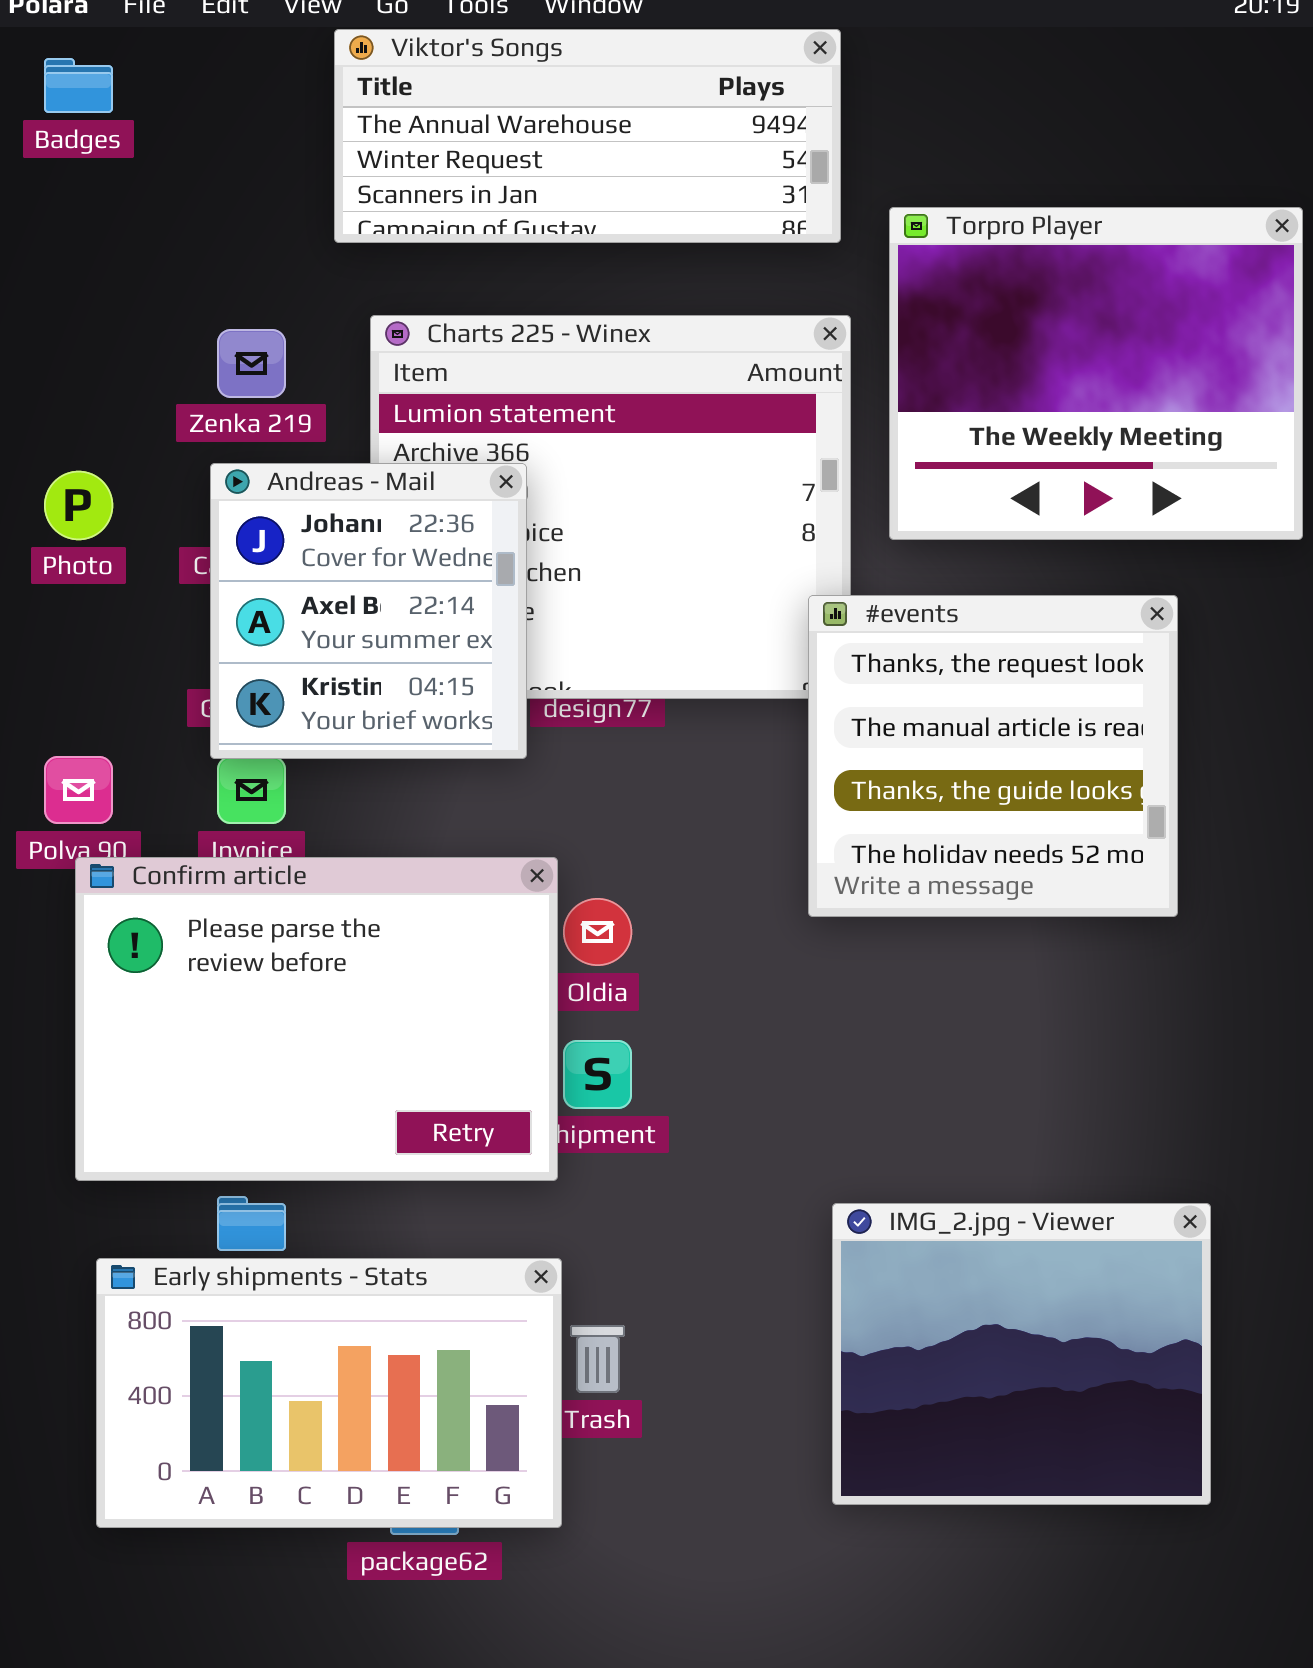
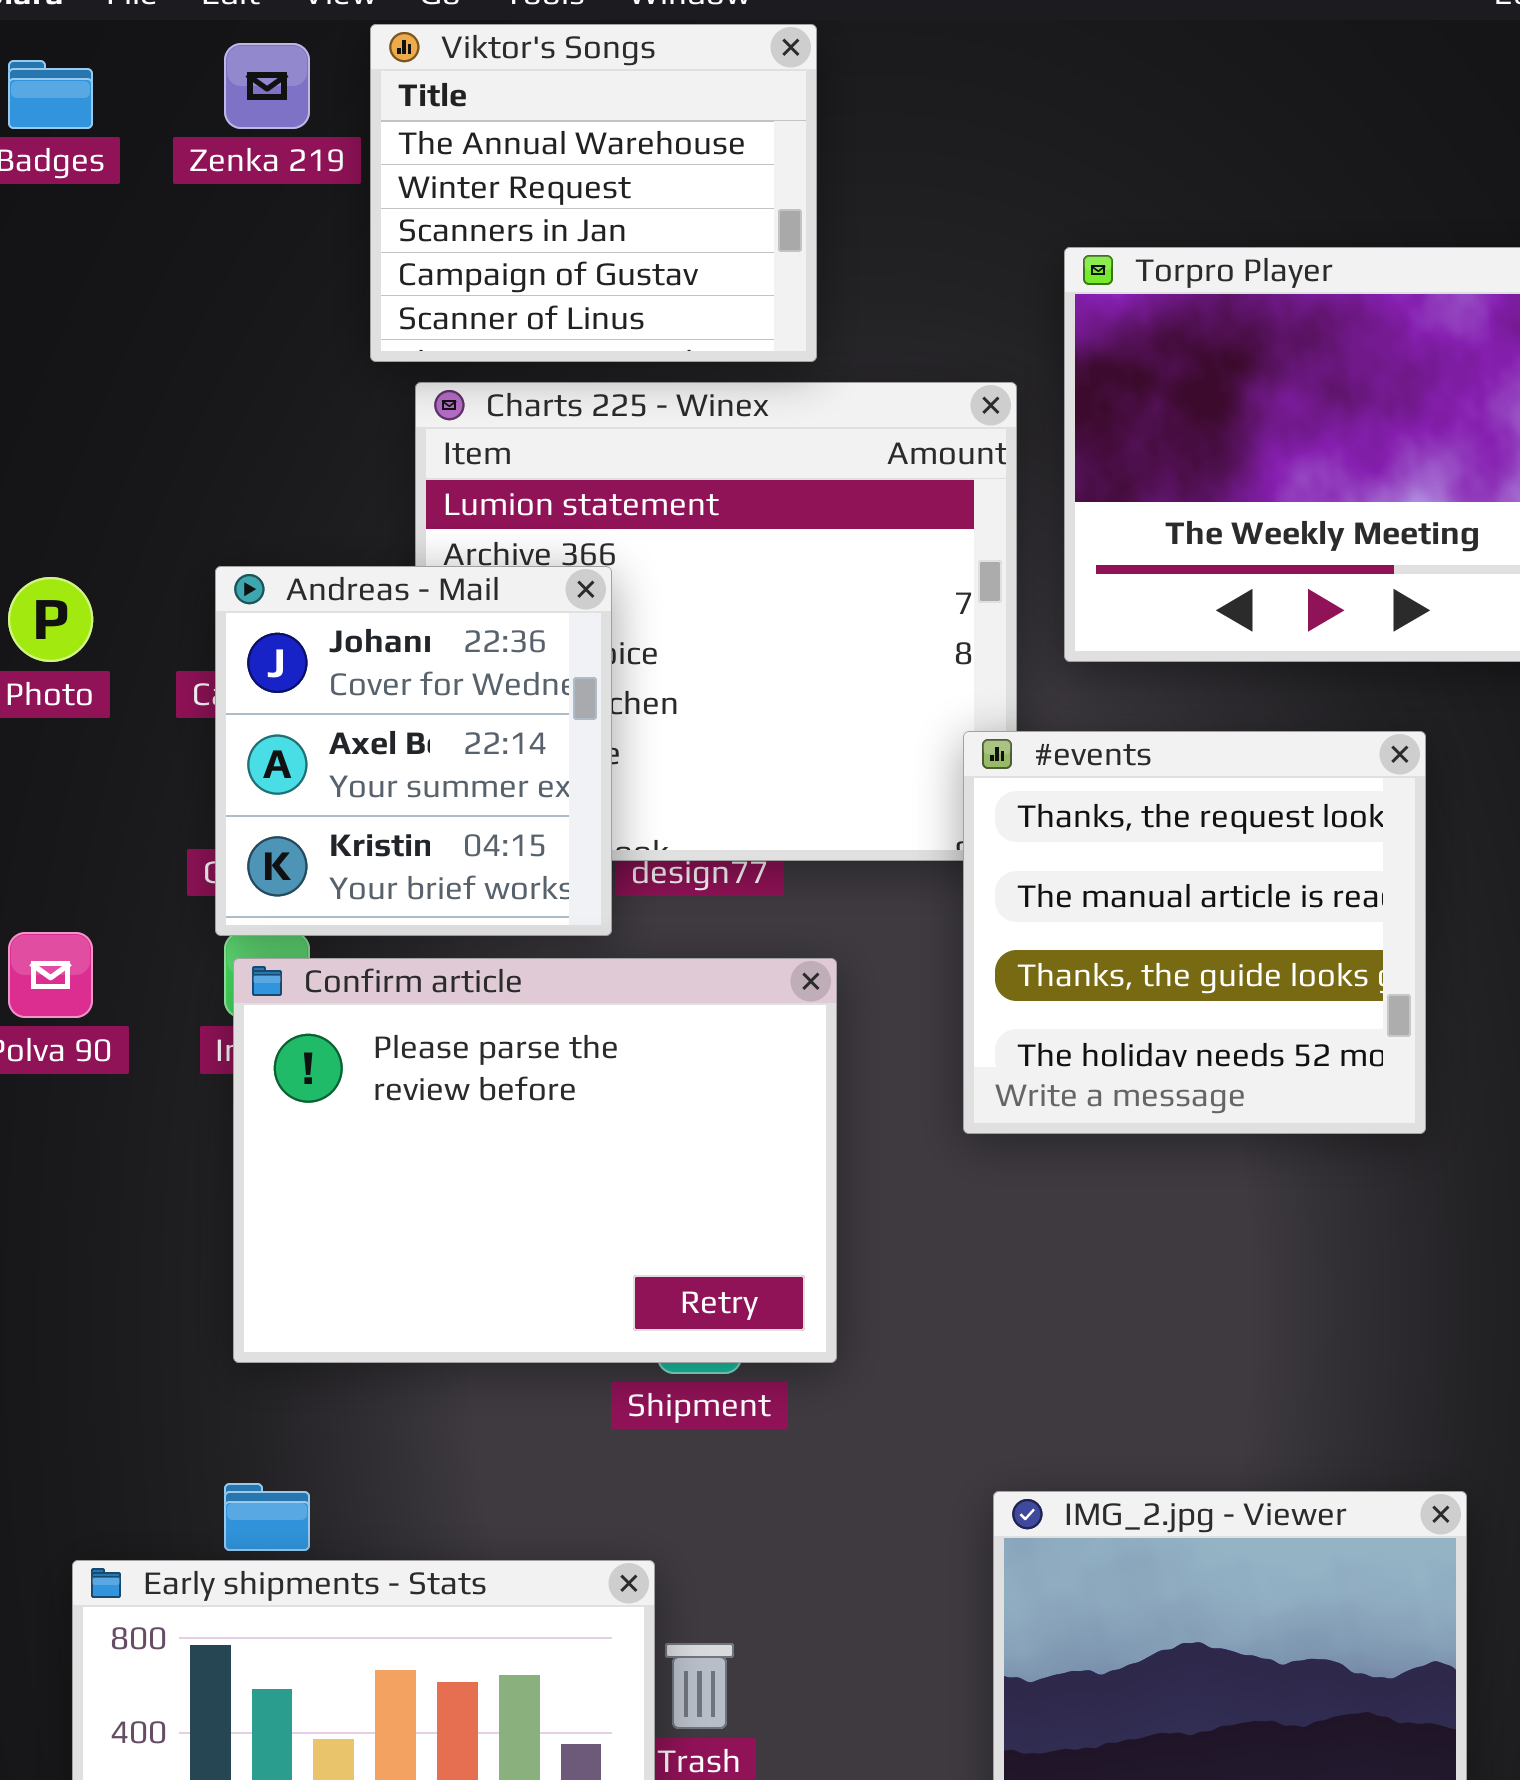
Viktor's Songs: [334,29,841,243] -> [370,24,817,362], resized
Zenka 219: [217,329,286,398] -> [224,43,310,129], moved
Confirm article: [75,857,558,1181] -> [233,958,837,1363], moved

